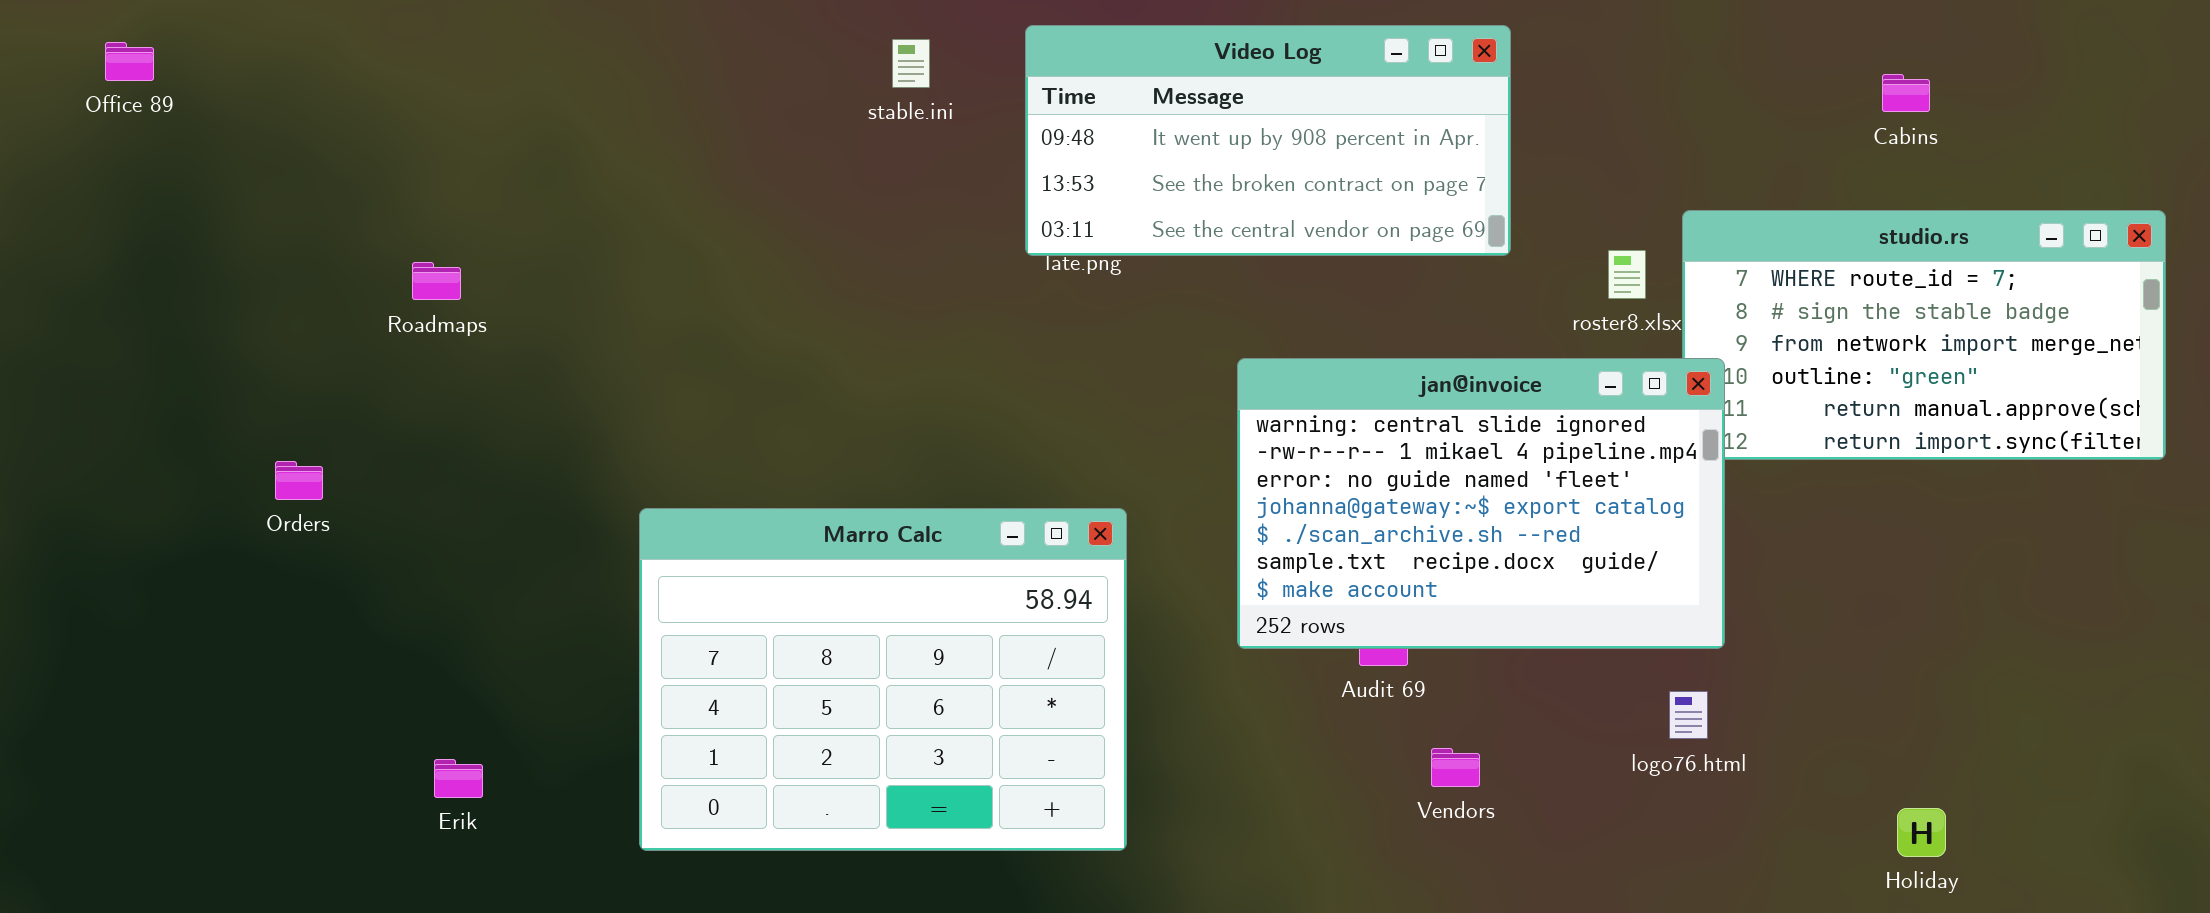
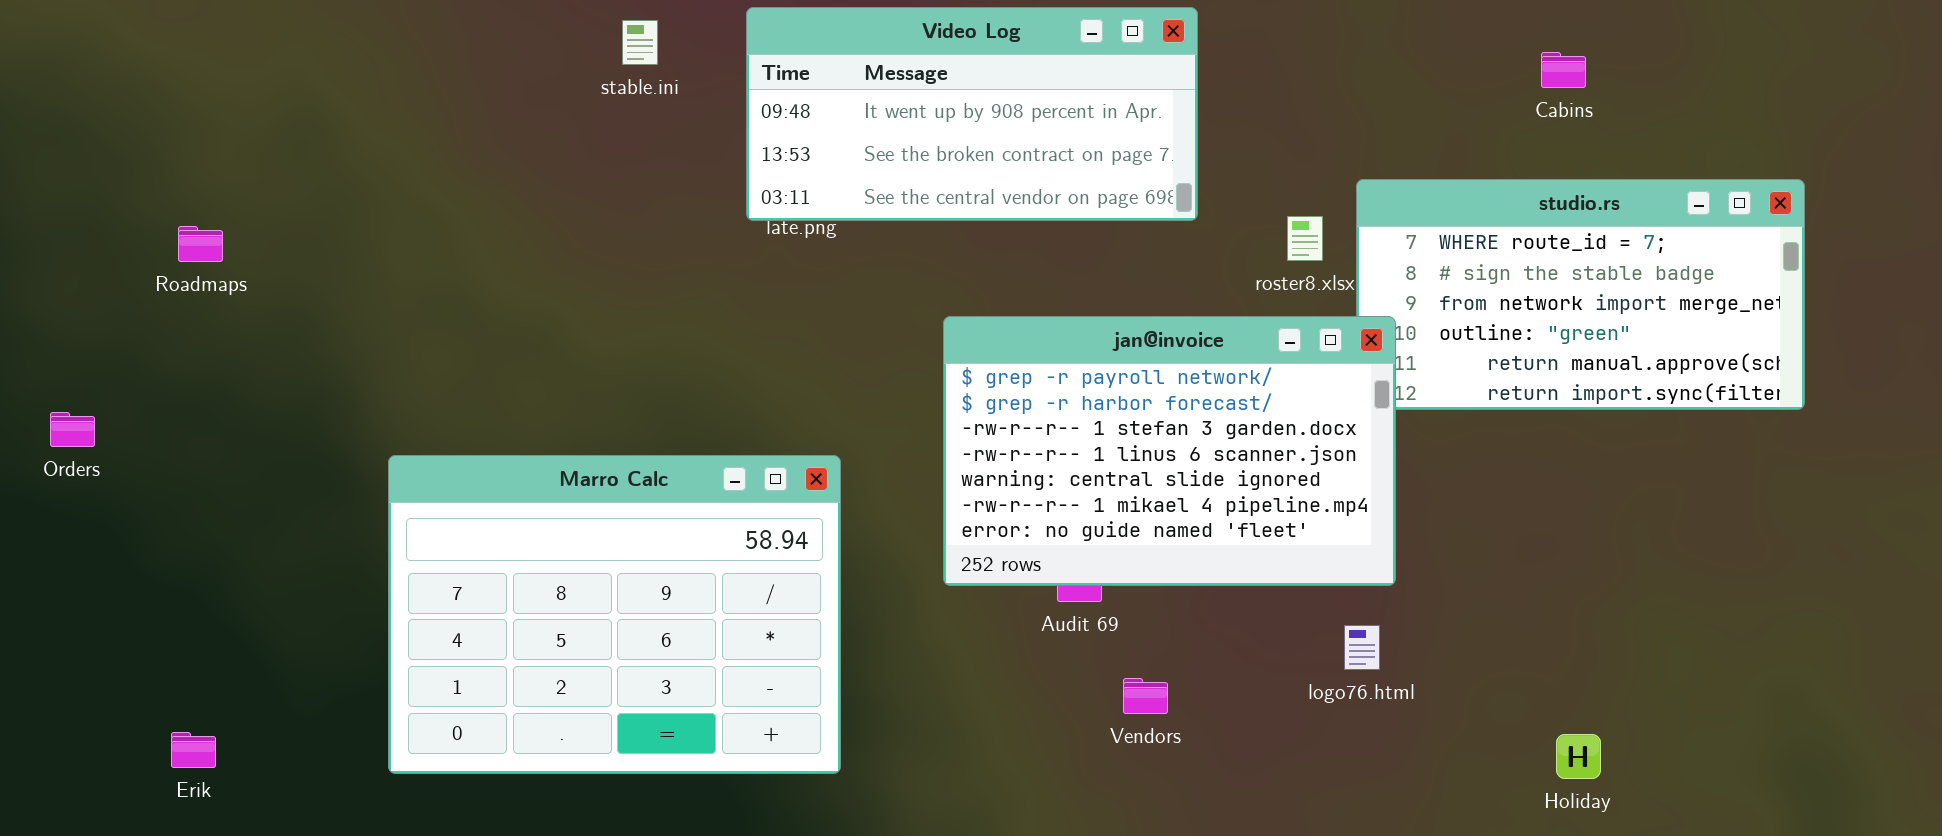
jan@invoice: [1237,358,1725,649] -> [943,316,1396,586], scrolled up 4 rows
Erik: [434,759,483,798] -> [171,732,216,768], moved

